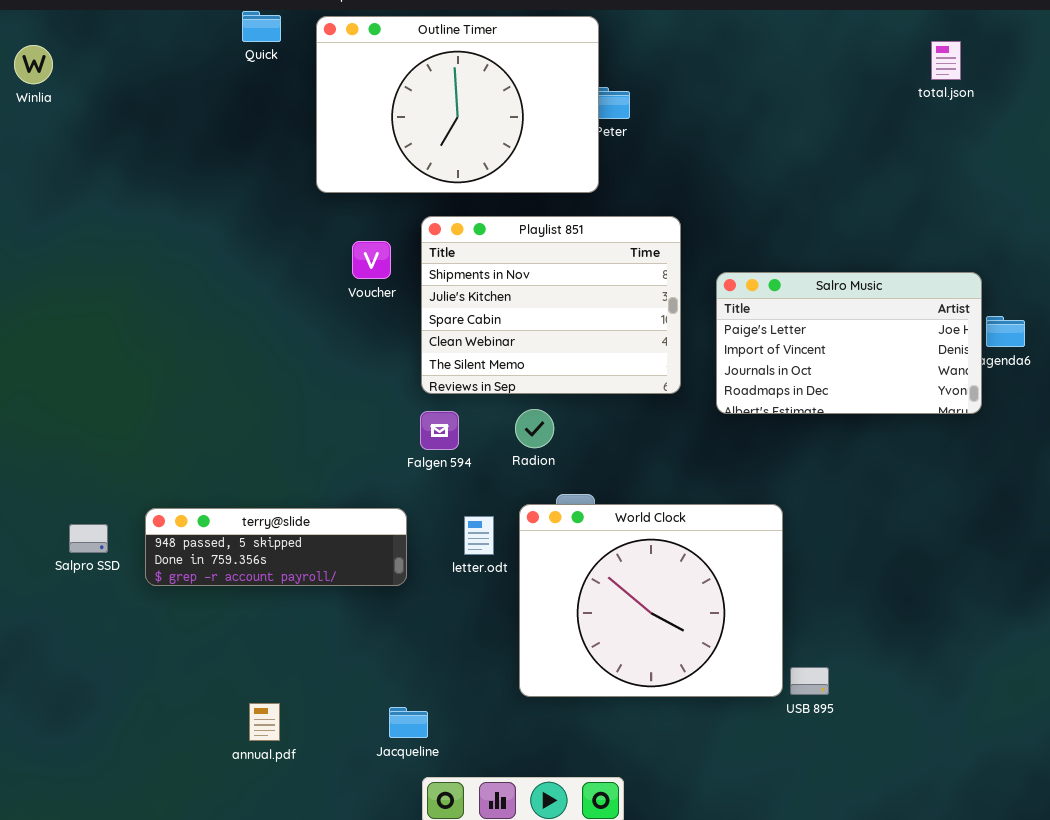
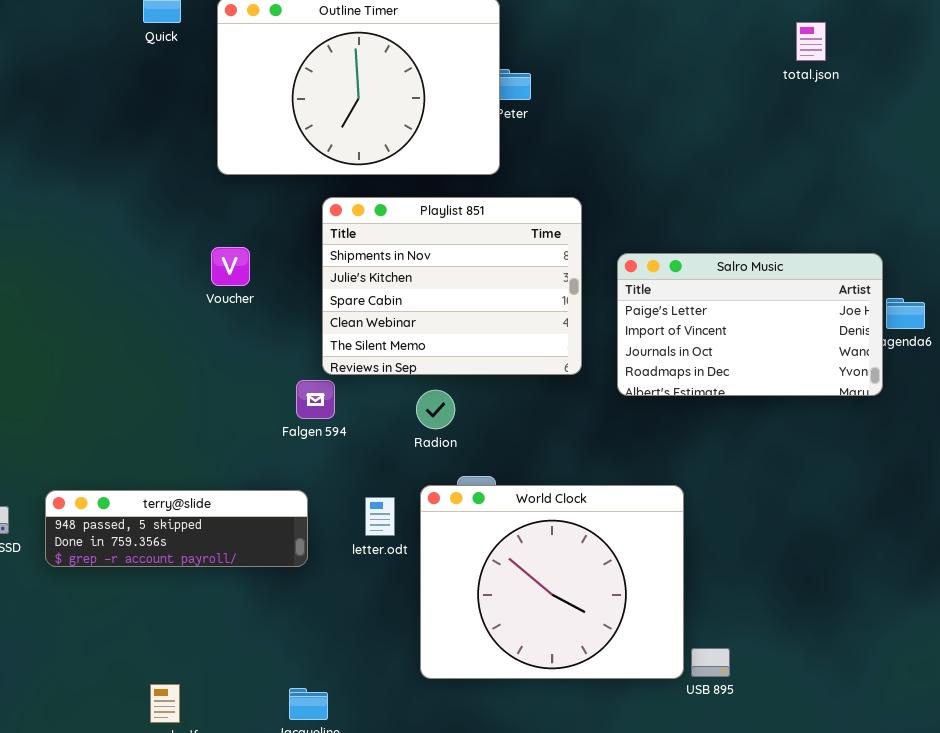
total.json: [931,41,961,80] -> [796,22,826,61], moved
Voucher: [352,241,391,279] -> [211,247,250,286], moved
Falgen 594: [420,411,459,450] -> [296,380,335,419], moved

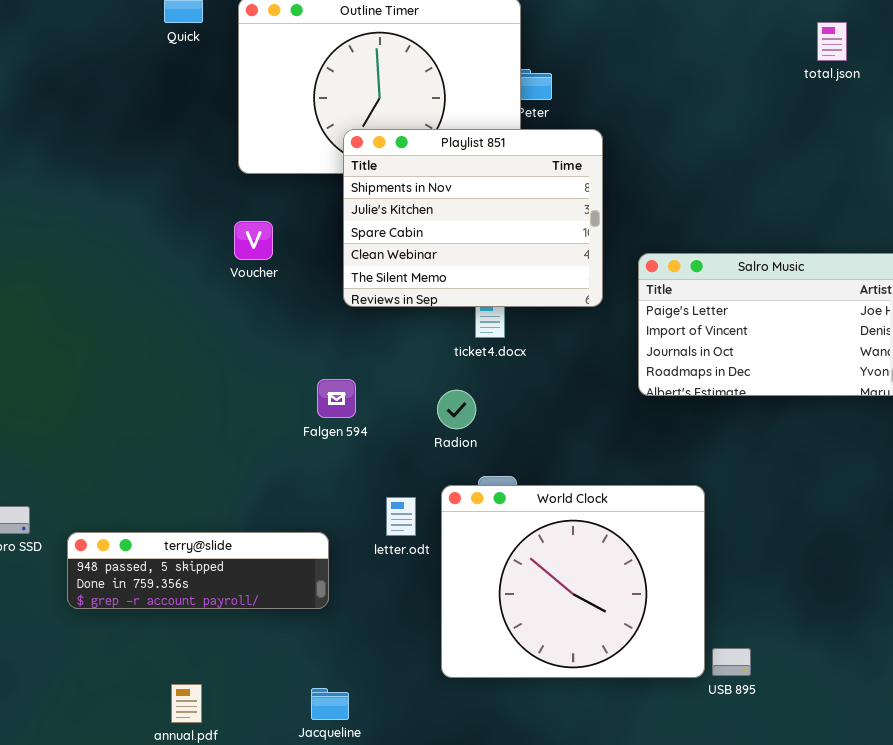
Playlist 851: [322,197,582,375] -> [343,129,603,307], moved
Voucher: [211,247,250,286] -> [234,221,273,260], moved
terry@slide: [45,490,308,567] -> [67,532,329,609], moved

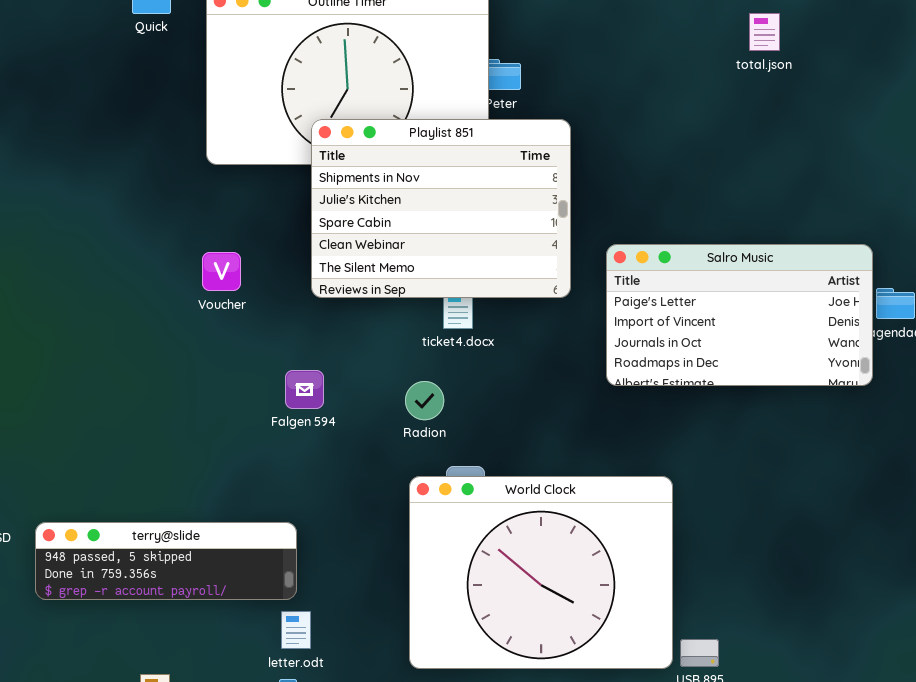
total.json: [817,22,847,61] -> [749,13,780,51], moved
Voucher: [234,221,273,260] -> [202,252,241,291], moved
letter.odt: [386,497,416,536] -> [281,611,311,649], moved

